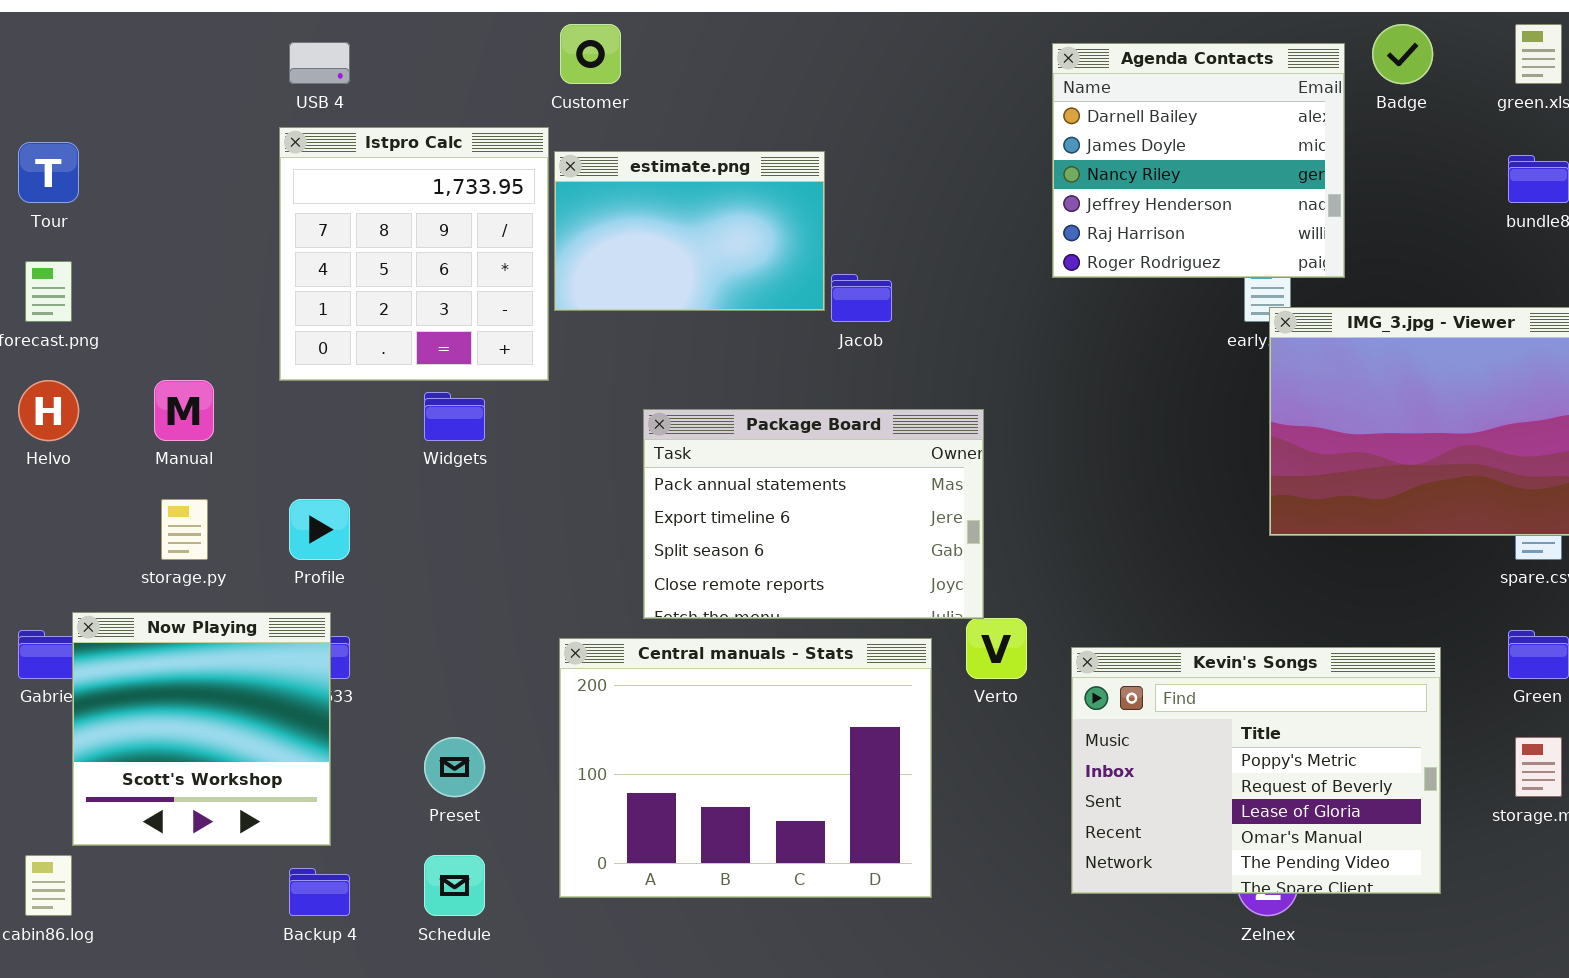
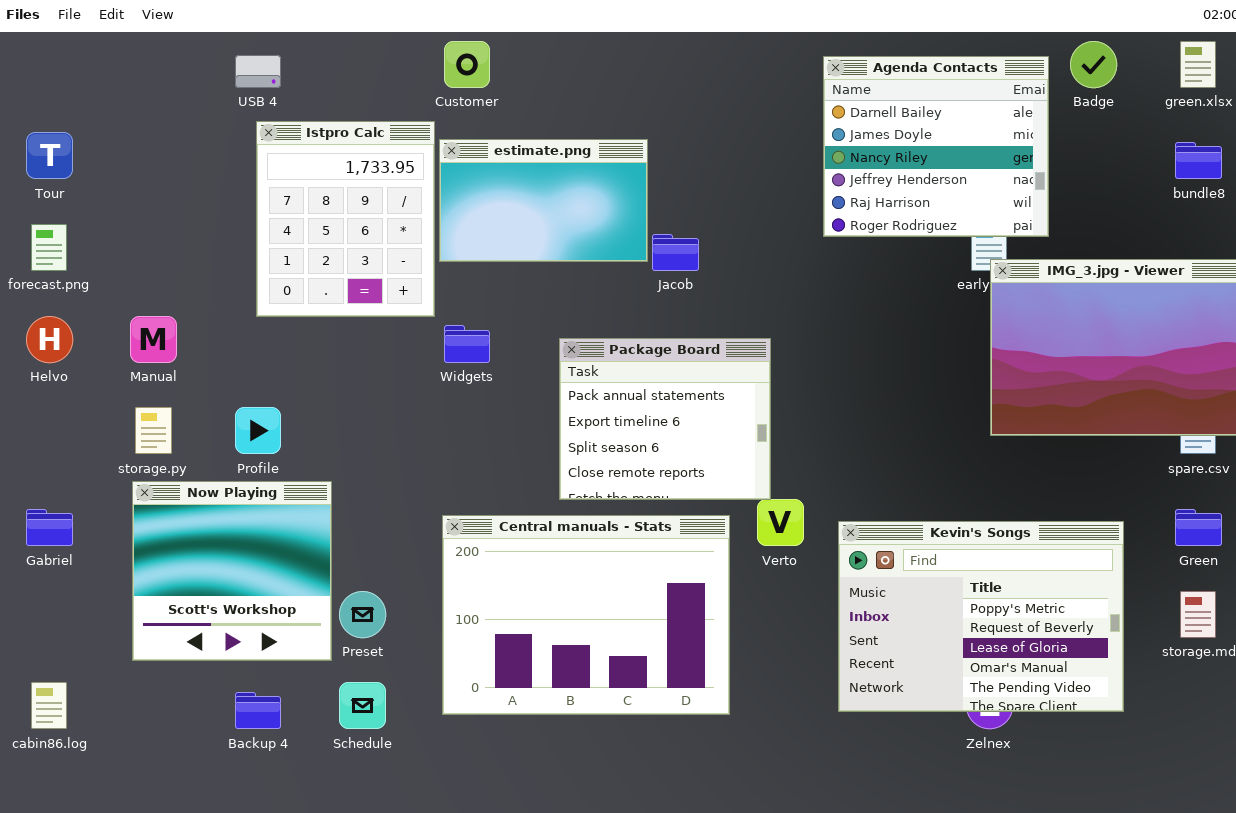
Istpro Calc: [279,127,549,381] -> [256,121,435,317], resized
Widgets: [424,392,485,441] -> [444,325,490,363], moved
Package Board: [643,409,984,619] -> [559,338,771,500], resized
Now Playing: [72,612,331,846] -> [132,481,332,661], moved

